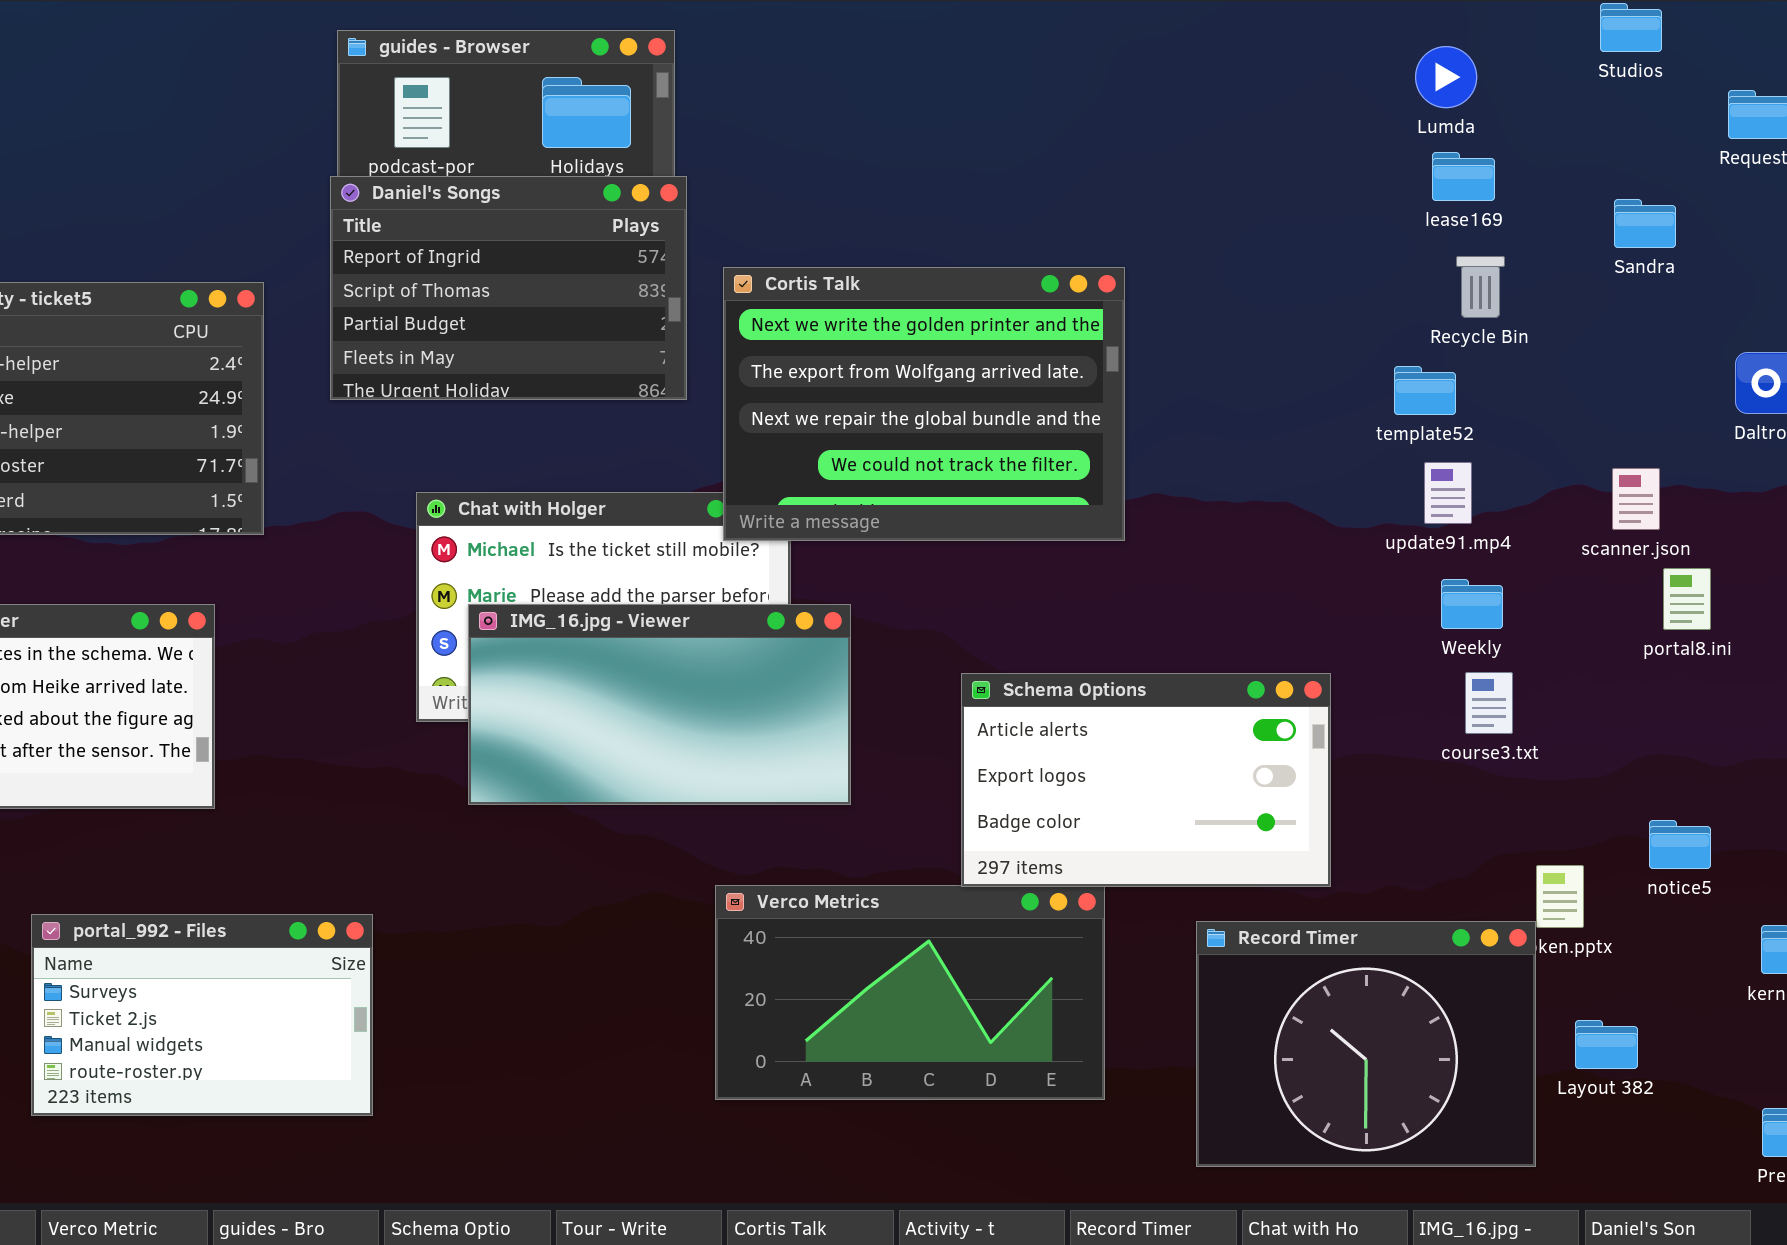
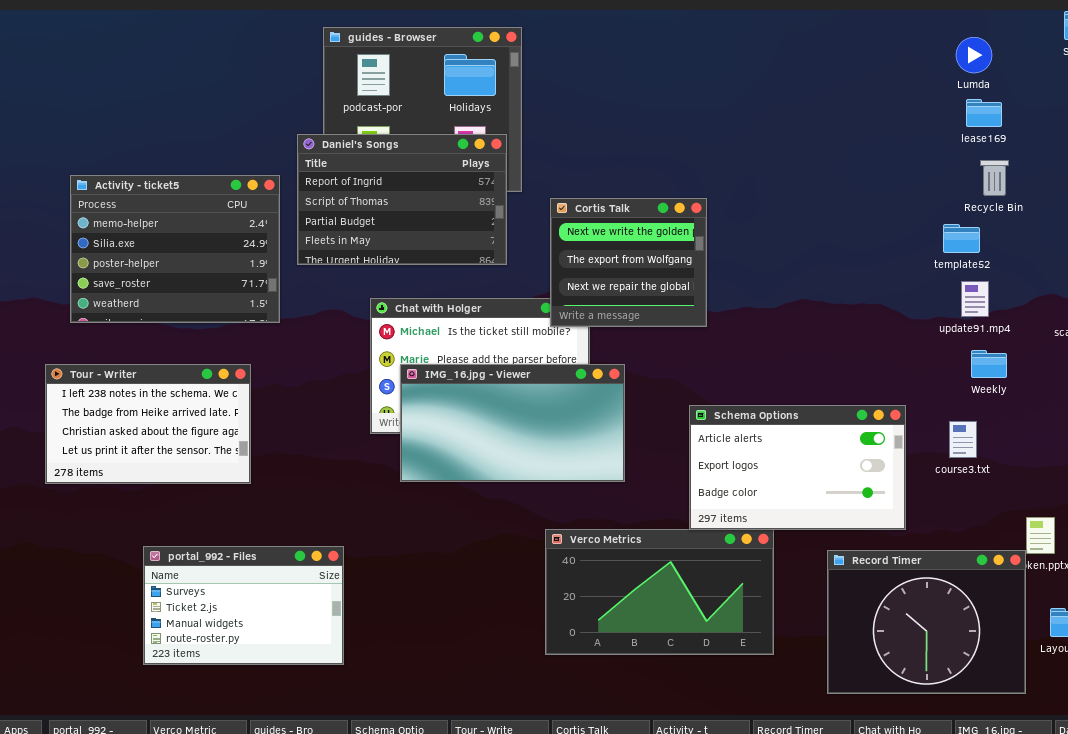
Daniel's Songs: [330,176,687,400] -> [297,134,507,265], moved
Cortis Talk: [723,267,1125,541] -> [550,198,707,327], resized
course3.txt: [1465,672,1513,734] -> [949,421,977,458], moved

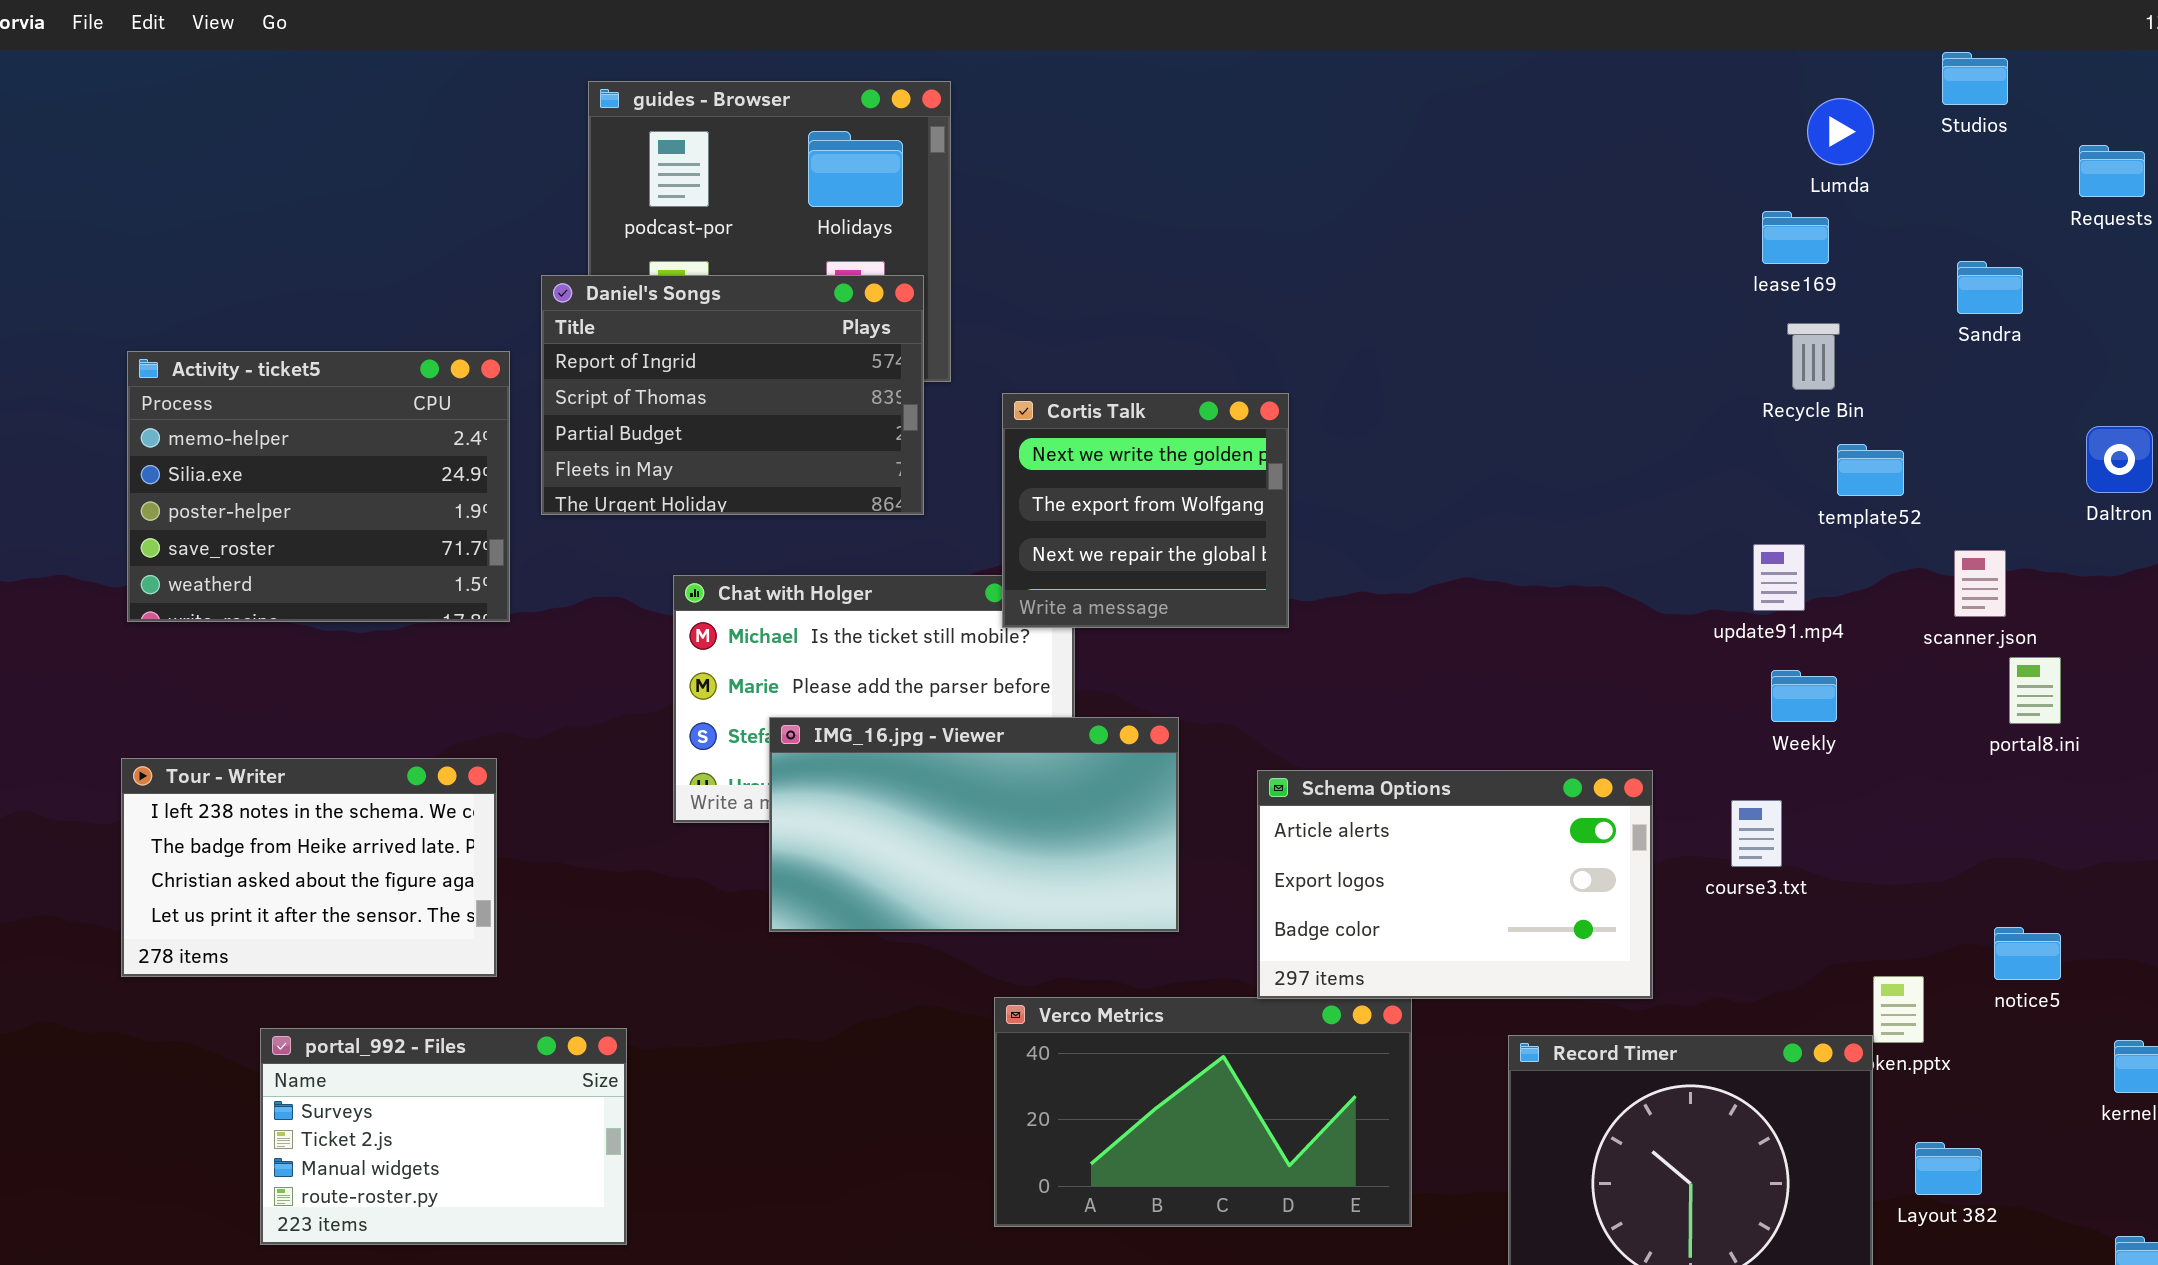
Lumda: [956,37,992,73] -> [1807,98,1874,165], moved
template52: [943,224,980,253] -> [1837,444,1904,496], moved
Tour - Writer: [45,364,251,484] -> [121,758,497,977], moved
IMG_16.jpg - Viewer: [400,364,625,482] -> [769,717,1179,932], moved

